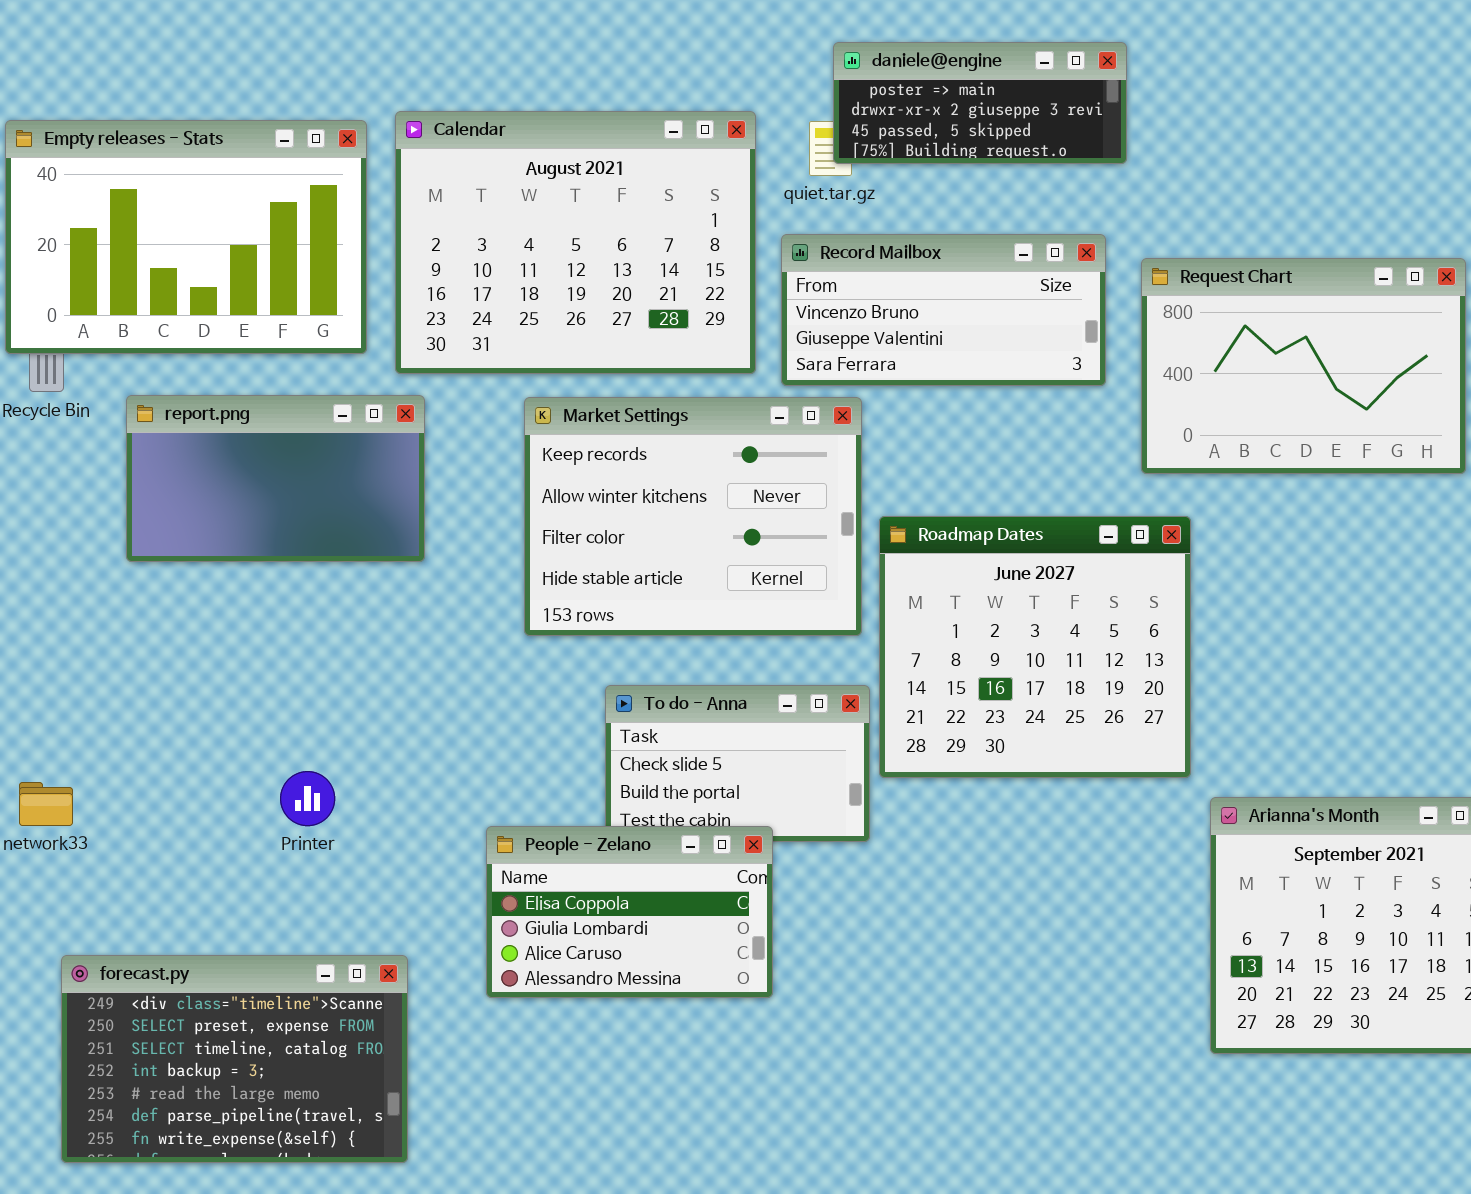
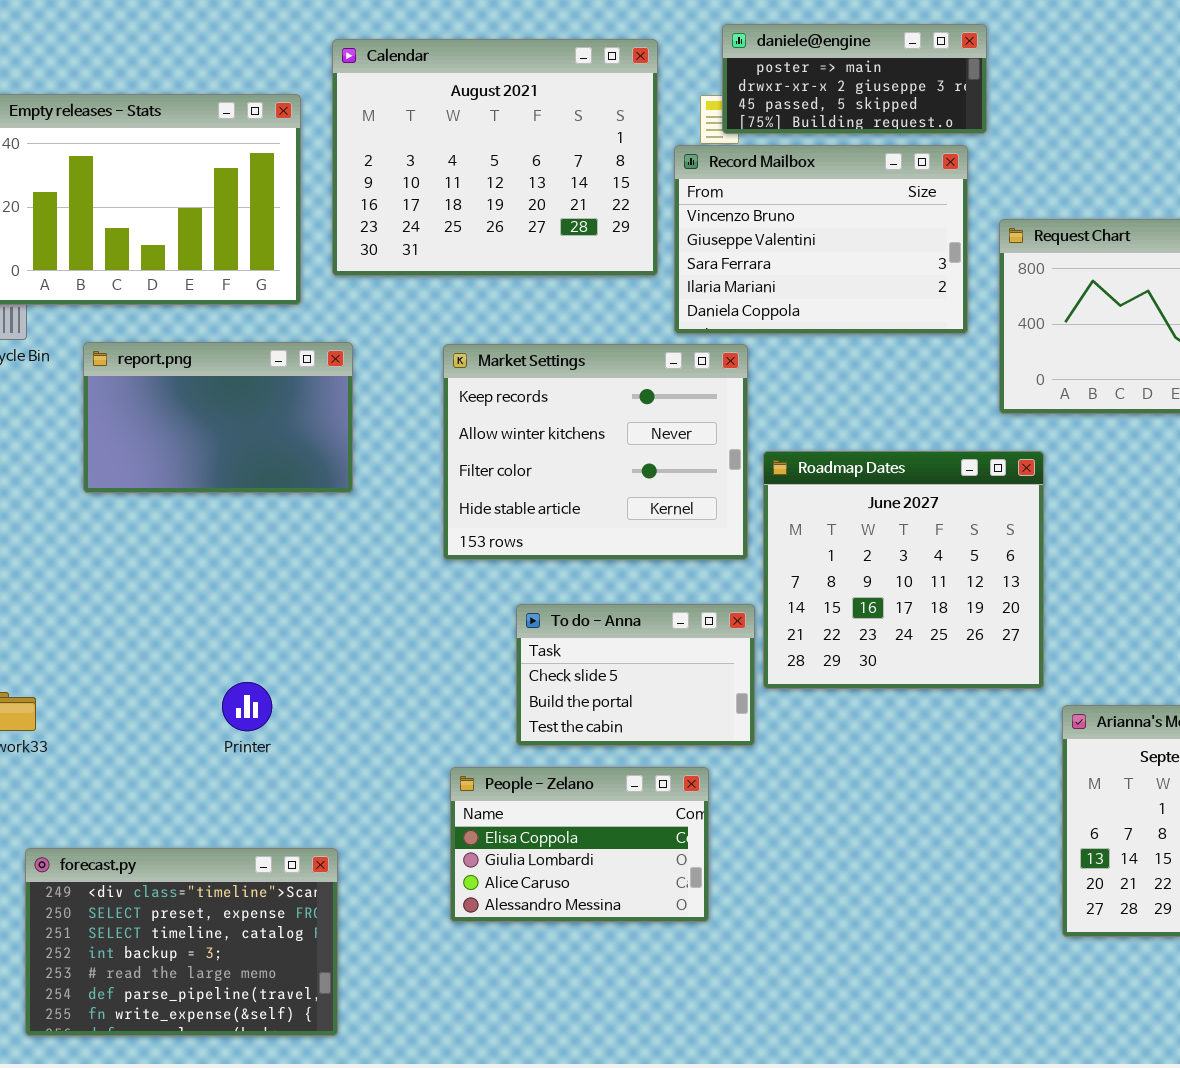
Calendar: [395,111,756,374] -> [332,39,658,276], moved
Record Mailbox: [781,234,1106,386] -> [674,145,968,334], resized
People - Zelano: [486,826,773,998] -> [450,767,709,922], moved

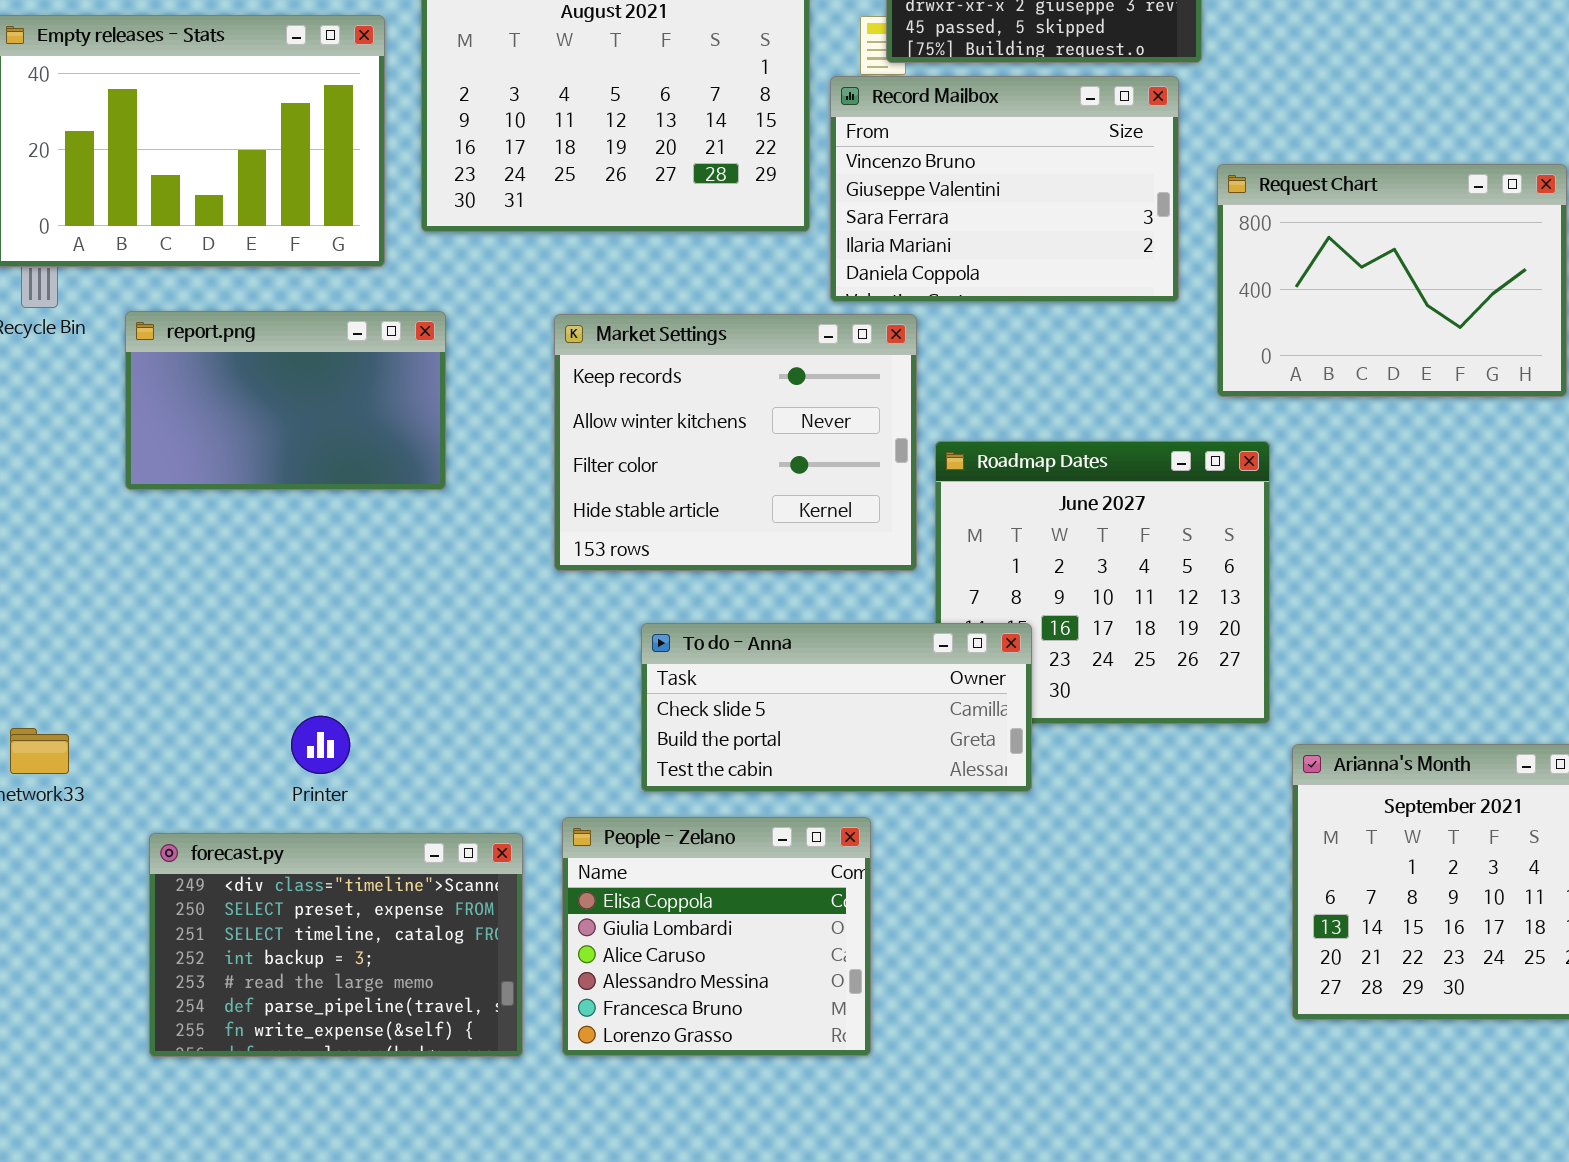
To do - Anna: [516,604,755,746] -> [641,623,1032,792], resized
People - Zelano: [450,767,709,922] -> [562,817,871,1056], resized
forecast.py: [25,848,338,1036] -> [149,833,523,1057], moved

